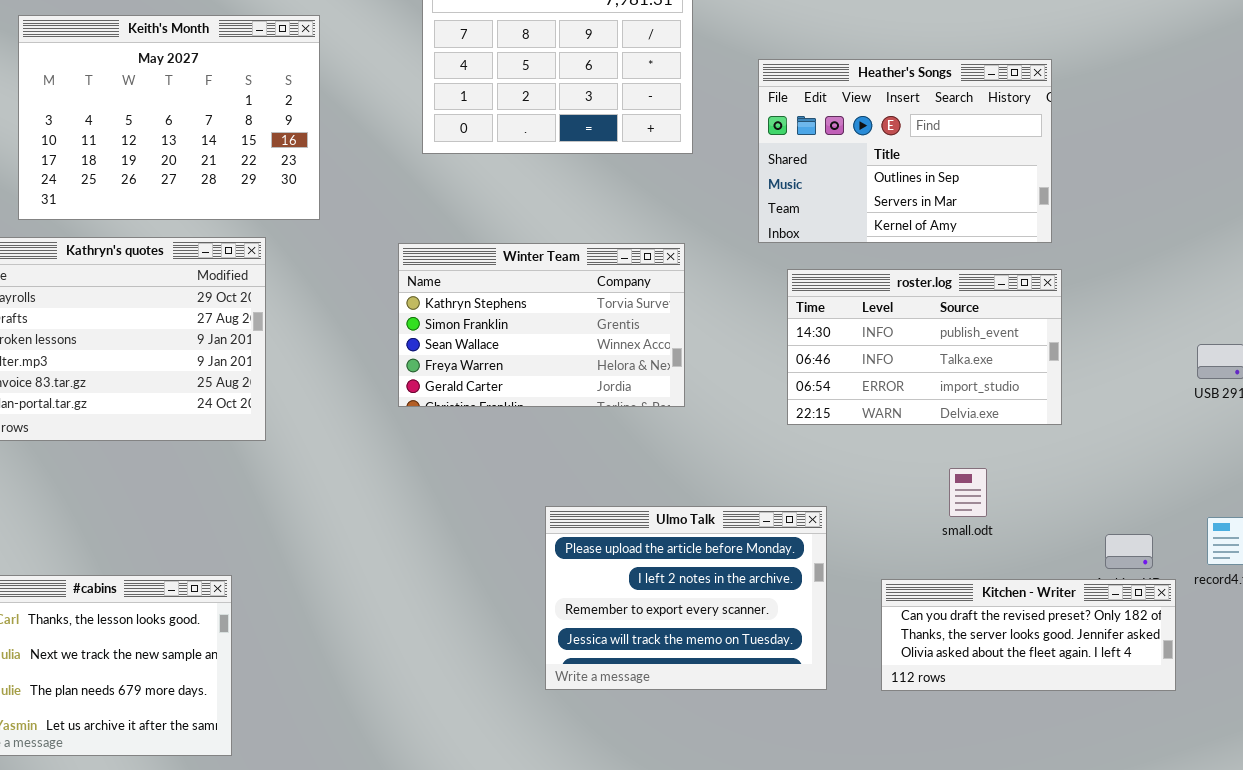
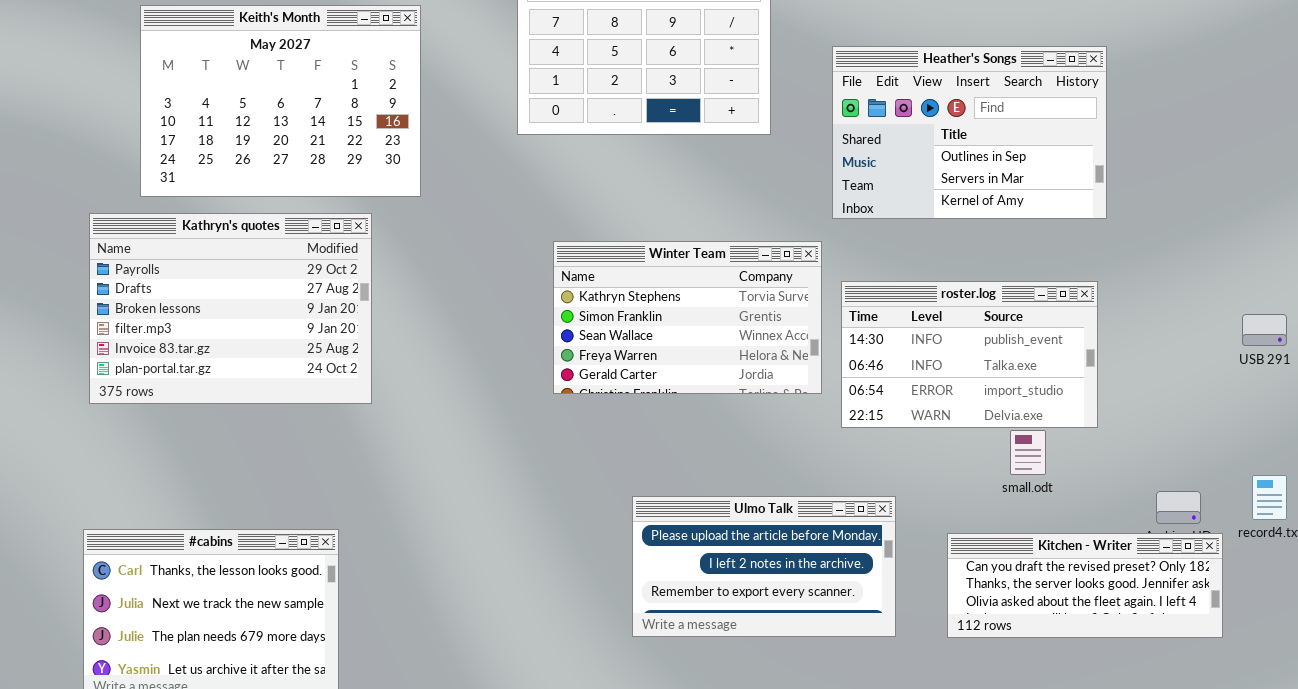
Winter Team: [398,243,685,407] -> [553,241,822,394], moved
roster.log: [787,269,1062,425] -> [841,281,1098,428], moved
Ulmo Talk: [545,506,827,690] -> [632,496,896,637], resized

